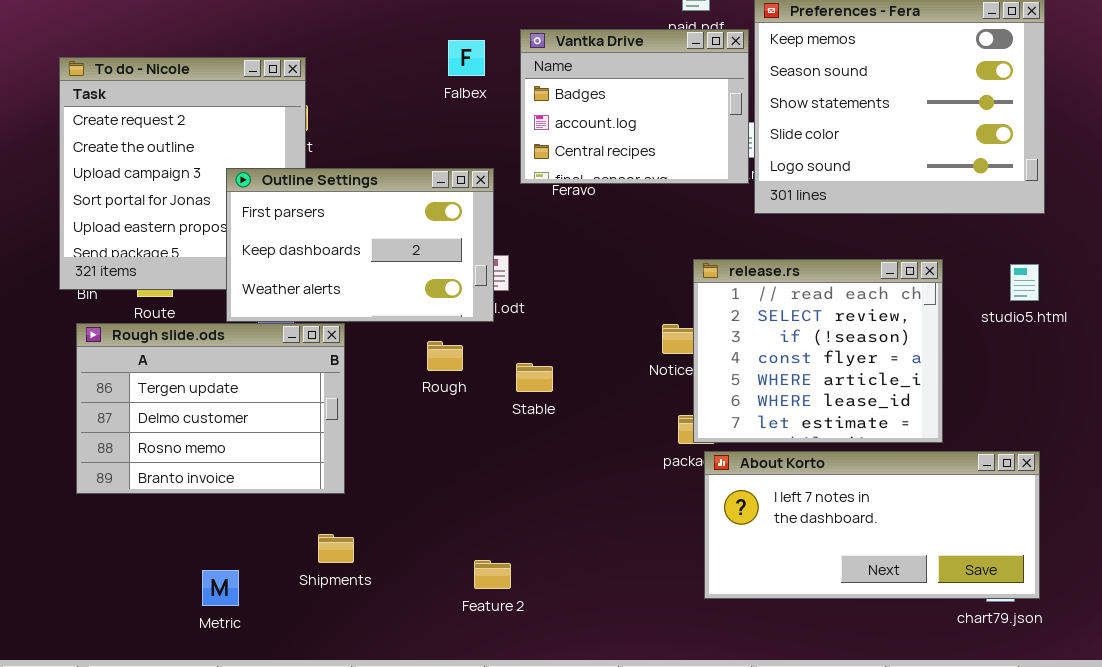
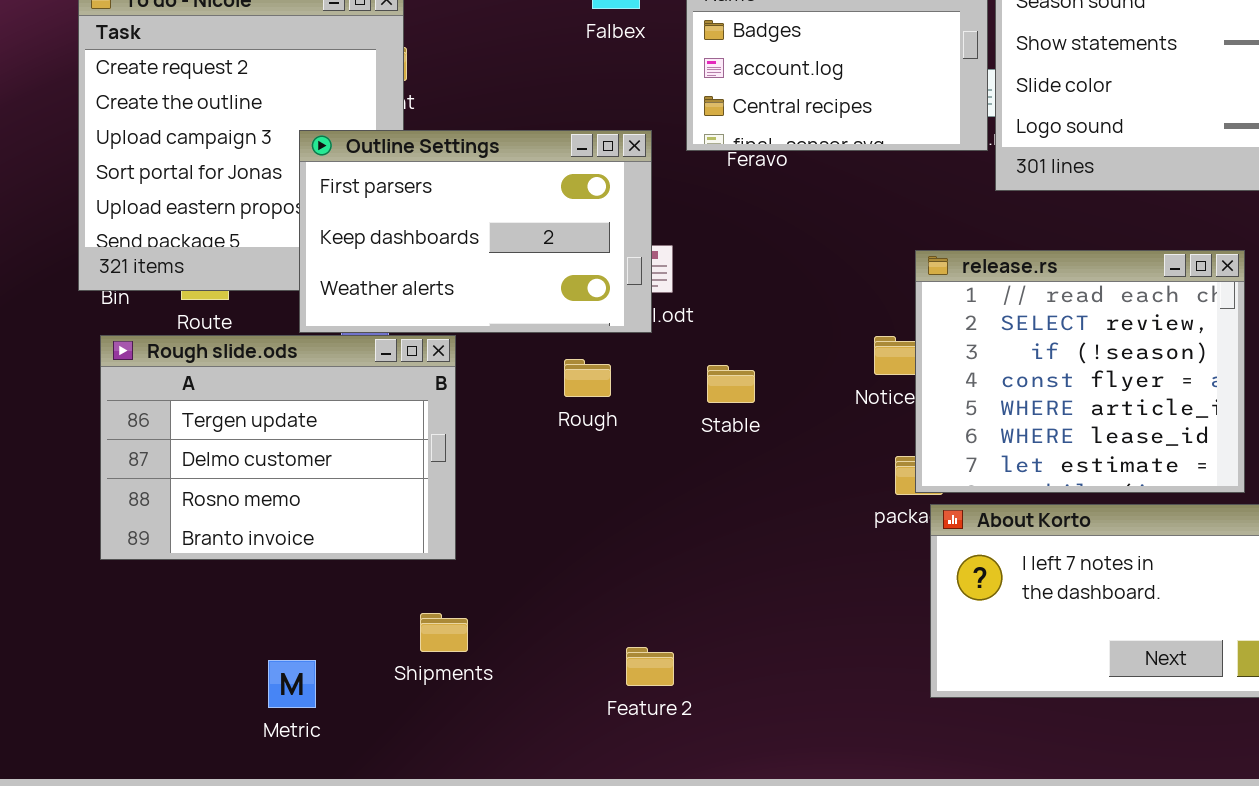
Stable: [516,363,553,392] -> [707,365,755,403], moved

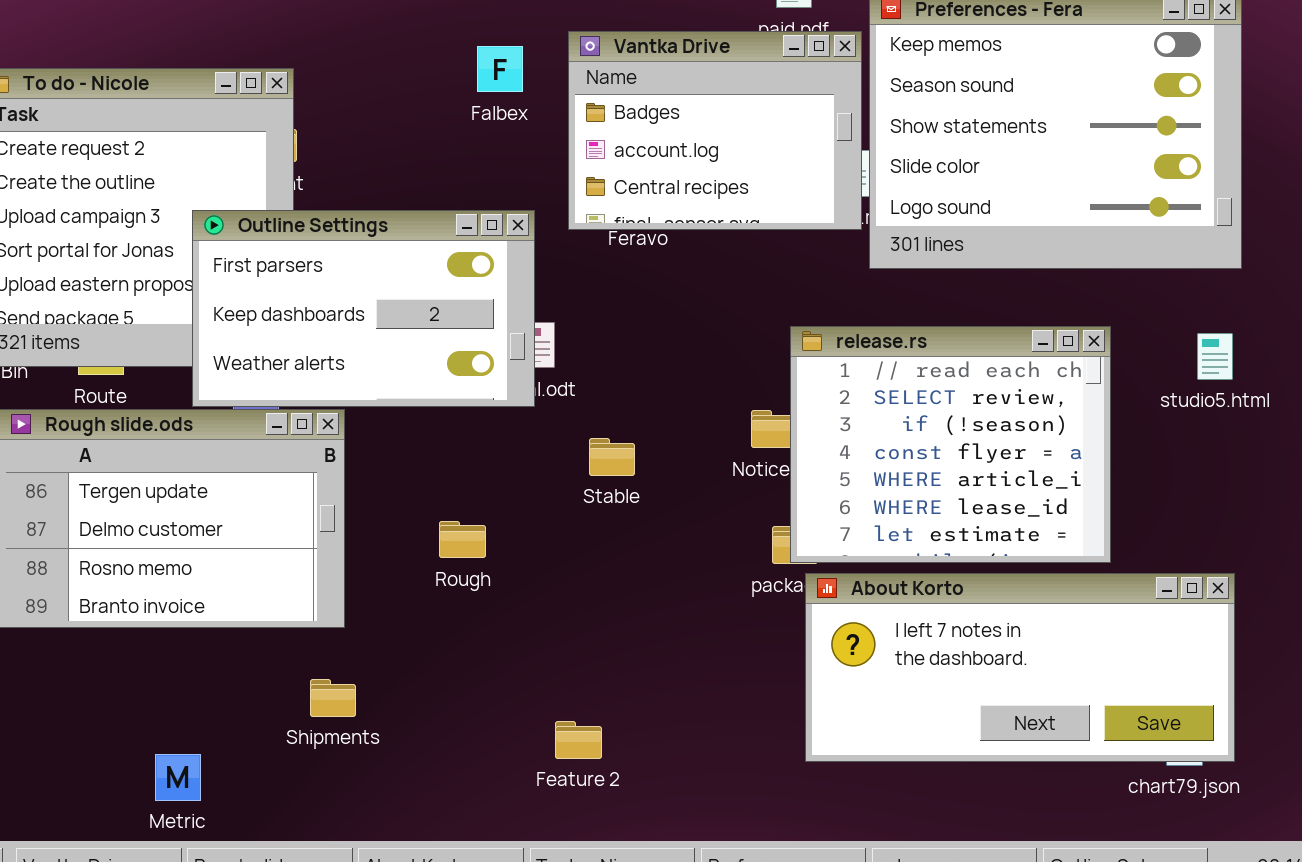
Rough: [564,359,611,397] -> [439,521,486,558], moved
Feature 2: [626,647,674,686] -> [555,721,602,759], moved
Metric: [268,660,316,708] -> [155,754,201,801], moved

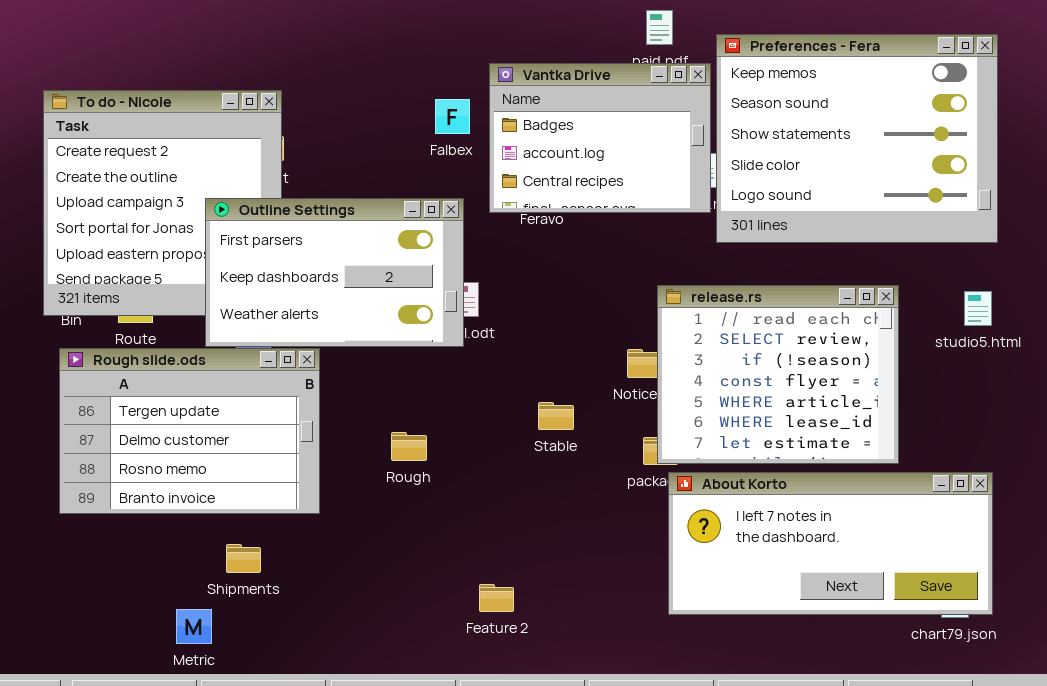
Falbex: [477,46,523,92] -> [435,99,470,134], moved
Stable: [589,438,635,476] -> [538,402,574,430], moved
Shipments: [310,679,356,717] -> [226,544,261,573], moved

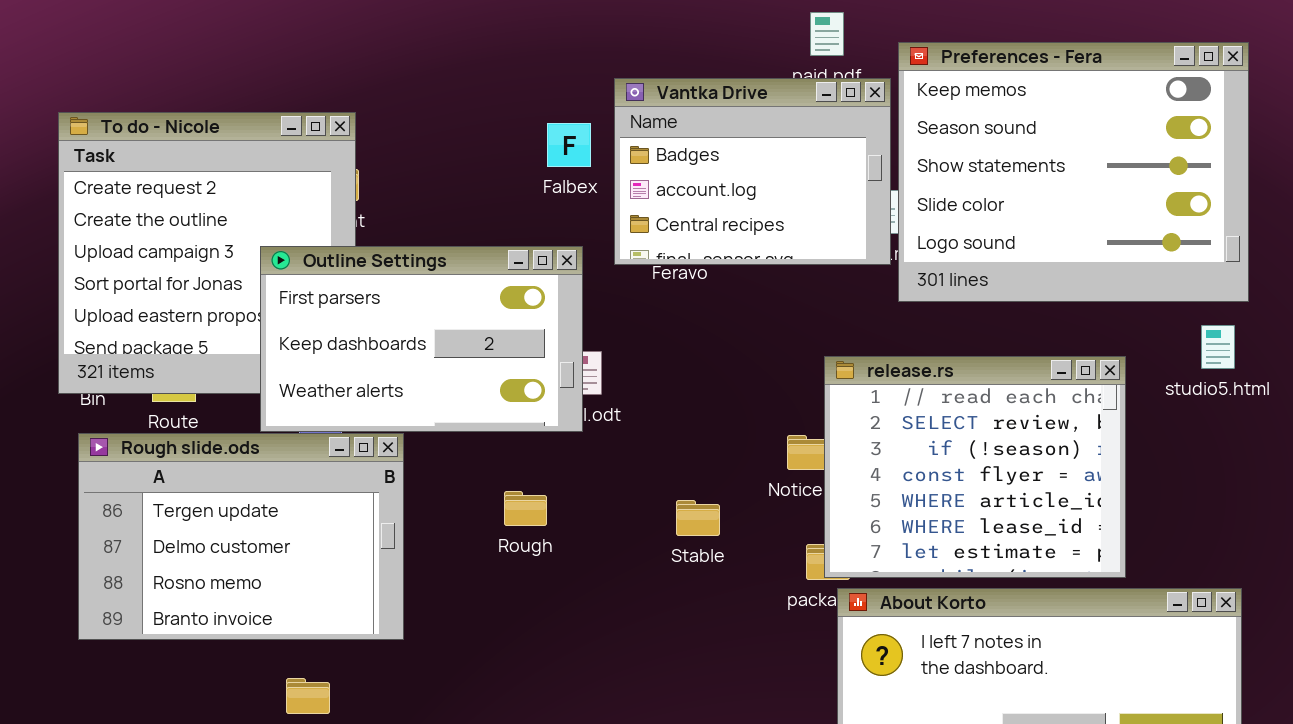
studio5.html: [964,291,992,326] -> [1201,325,1235,369], moved
Rough: [391,432,427,461] -> [504,491,547,526], moved

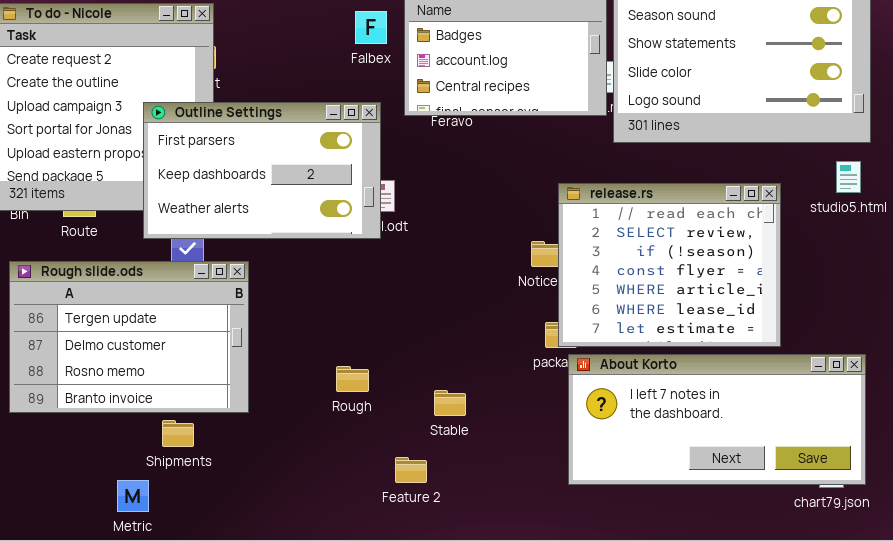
Rough slide.ods: [78,433,404,640] -> [9,261,249,413], moved
Rough: [504,491,547,526] -> [336,366,369,392], moved
Stable: [676,500,720,536] -> [434,390,466,416], moved

